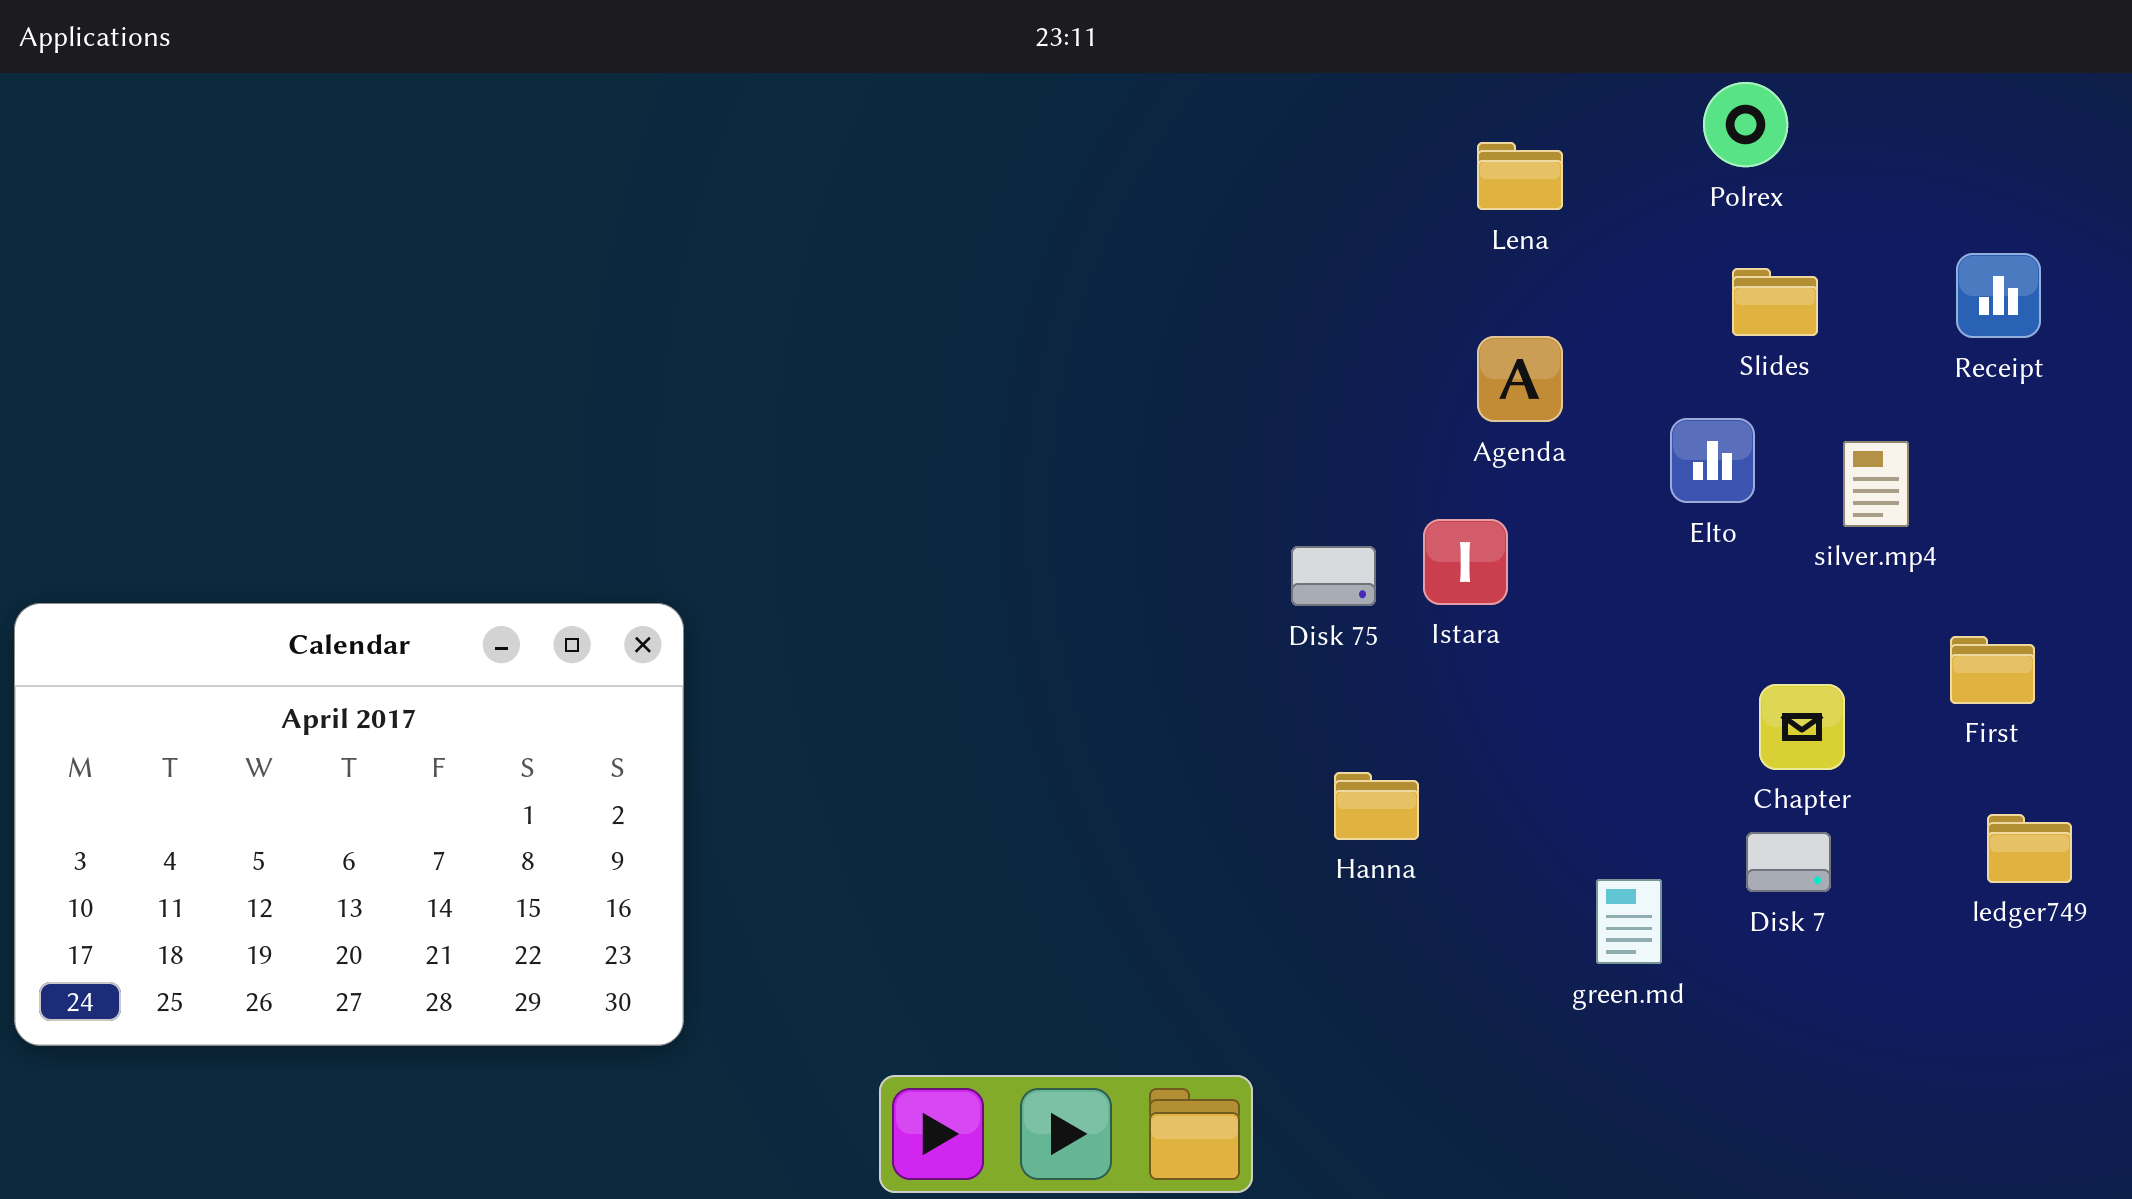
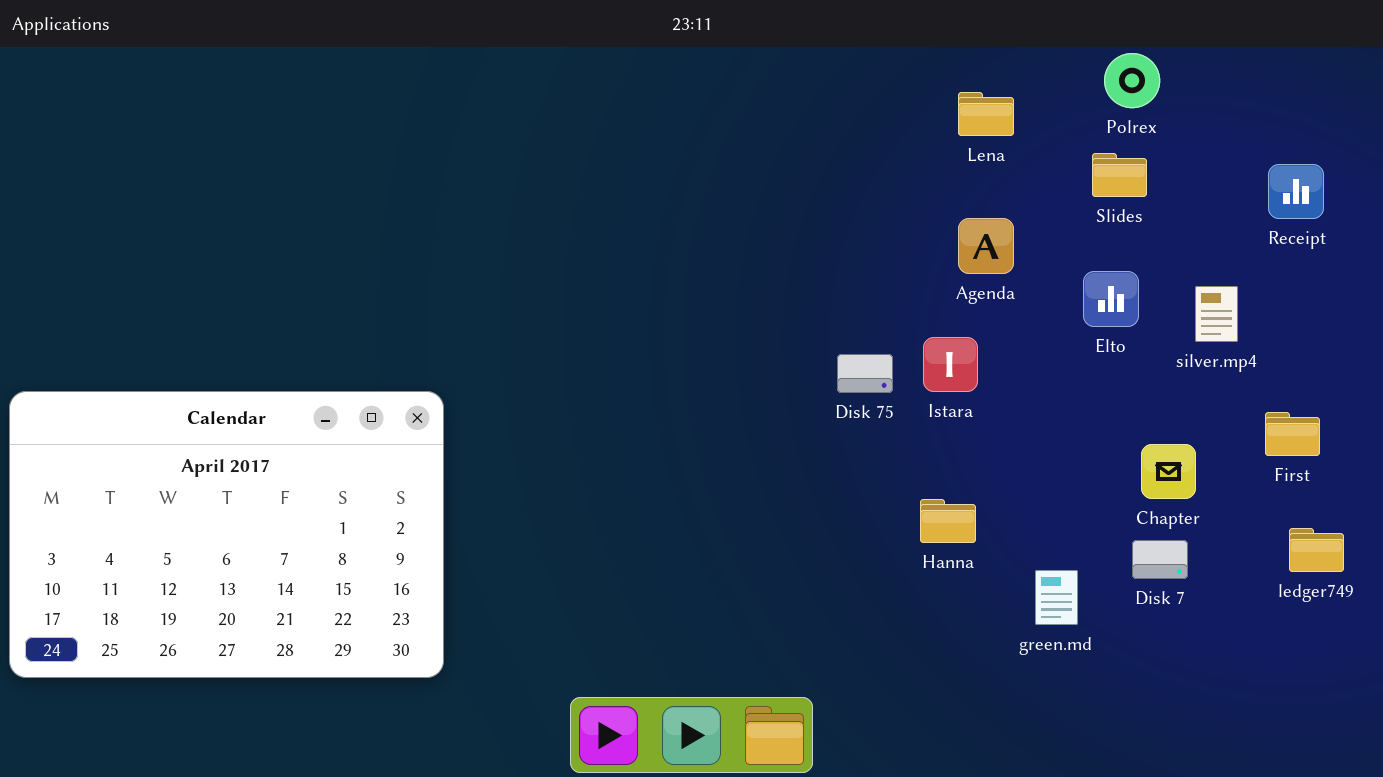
Slides: [1732,268,1818,336] -> [1092,153,1147,197], moved
Hanna: [1334,772,1419,840] -> [920,499,976,543], moved

